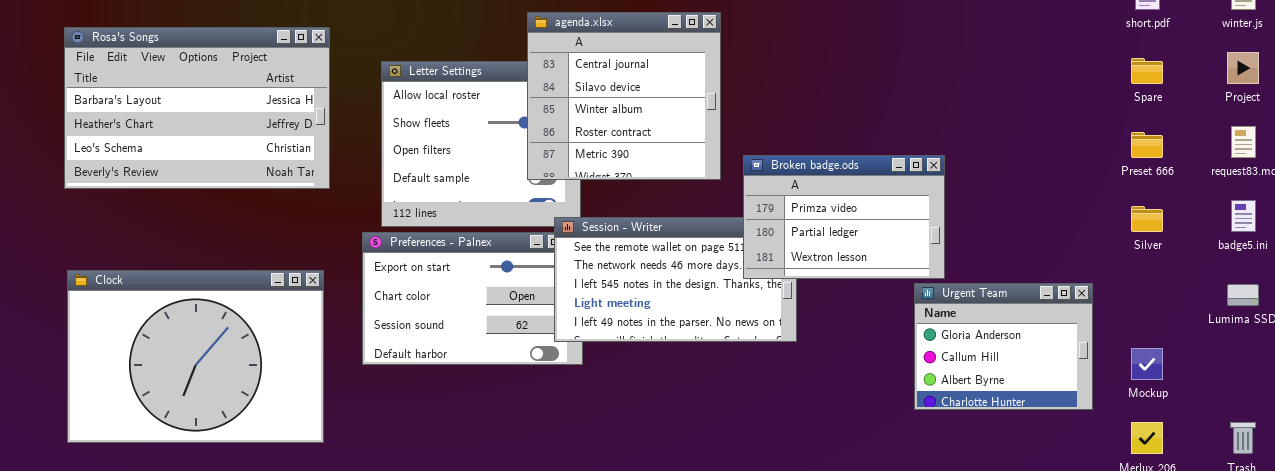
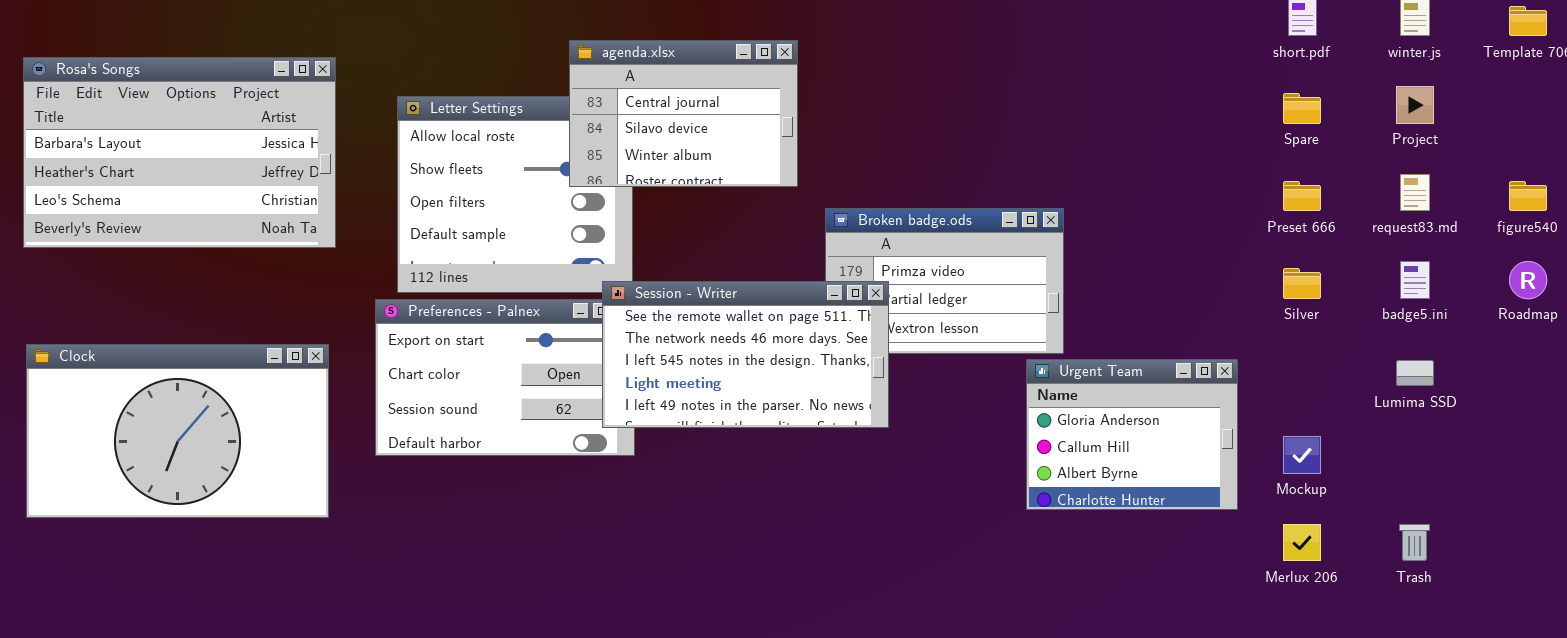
agenda.xlsx: [527,12,721,180] -> [569,40,798,187], resized
Session - Writer: [554,217,797,342] -> [602,281,889,428], raised
Clock: [67,270,324,443] -> [26,344,329,518], resized

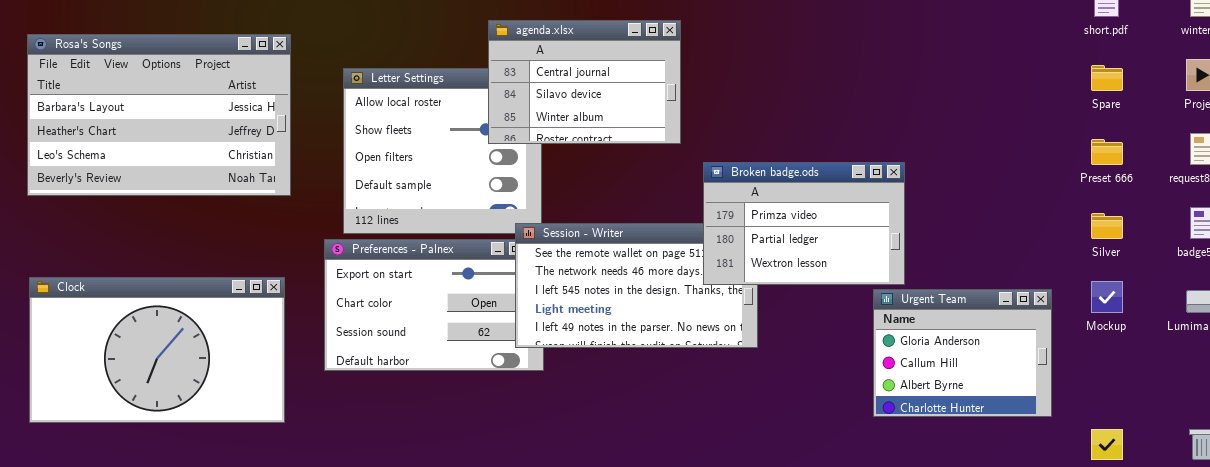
Broken badge.ods: [825,208,1064,354] -> [703,162,905,285], raised
Mockup: [1283,436,1321,474] -> [1091,281,1123,313], moved

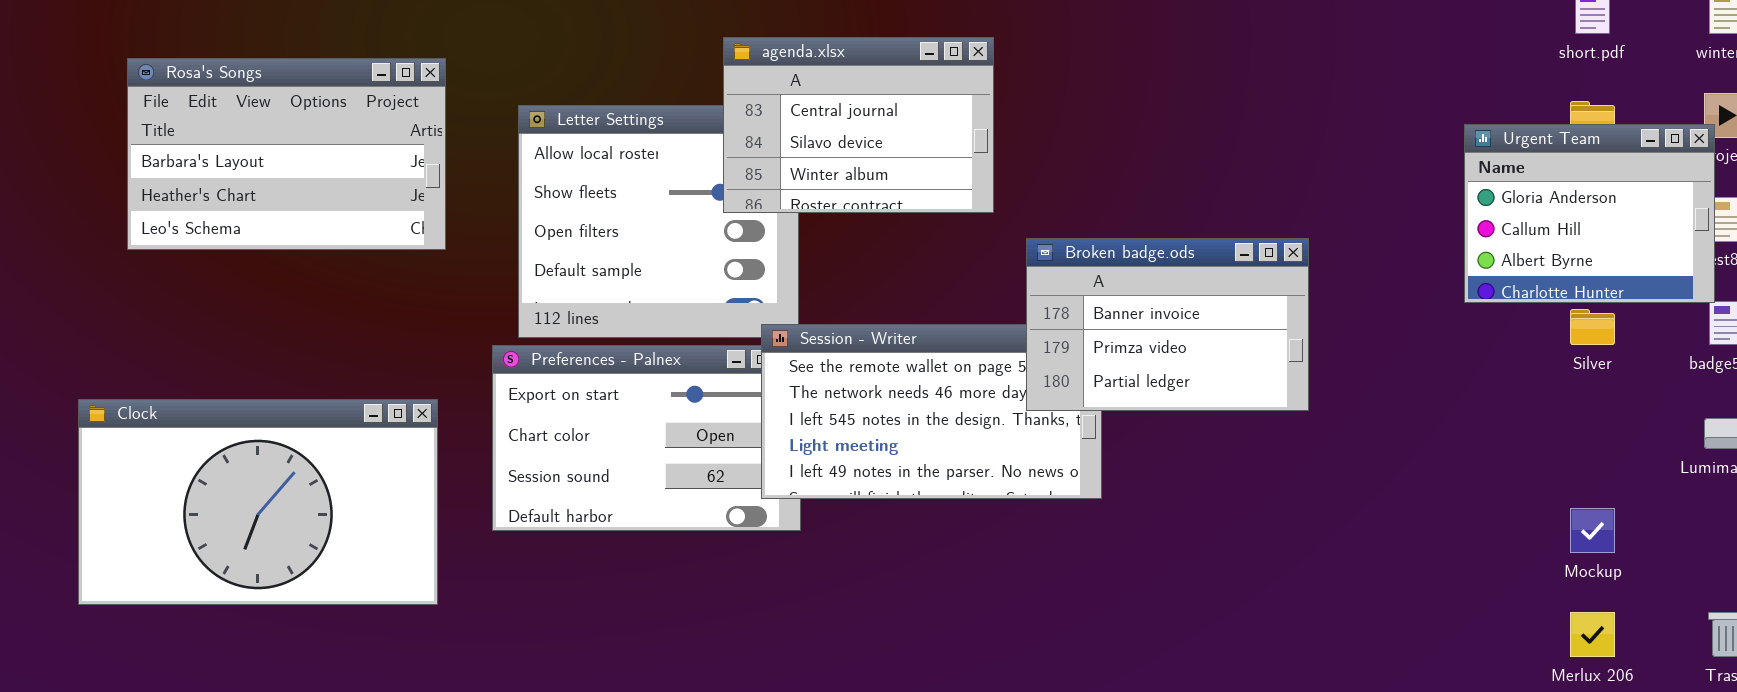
Rosa's Songs: [27,34,291,196] -> [127,58,446,250], resized
Broken badge.ods: [703,162,905,285] -> [1026,238,1309,411], scrolled up 1 row
Mockup: [1091,281,1123,313] -> [1570,508,1615,553], moved
Urgent Team: [873,289,1052,417] -> [1464,124,1715,303], moved

